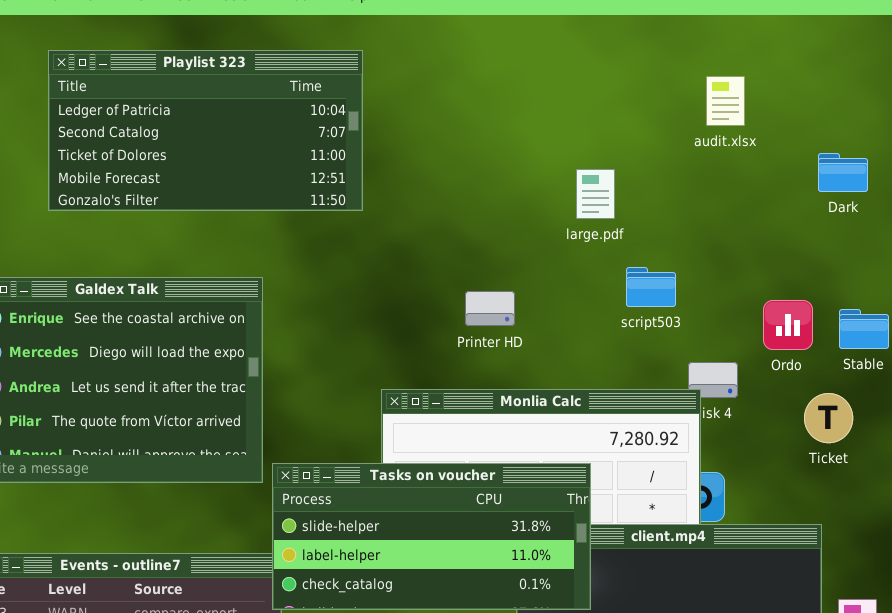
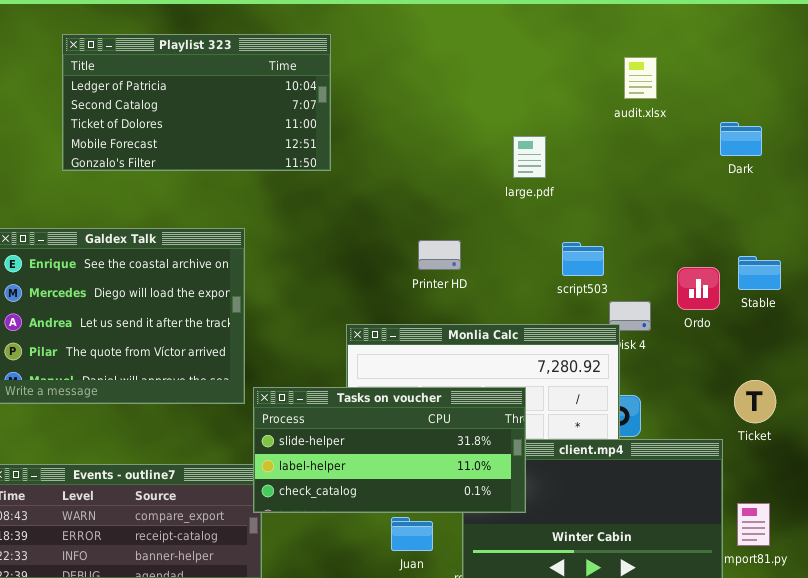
script503: [626,267,676,307] -> [562,242,604,276], moved
Ordo: [763,300,813,350] -> [677,267,720,310], moved
Ticket: [804,393,853,443] -> [734,380,776,423], moved

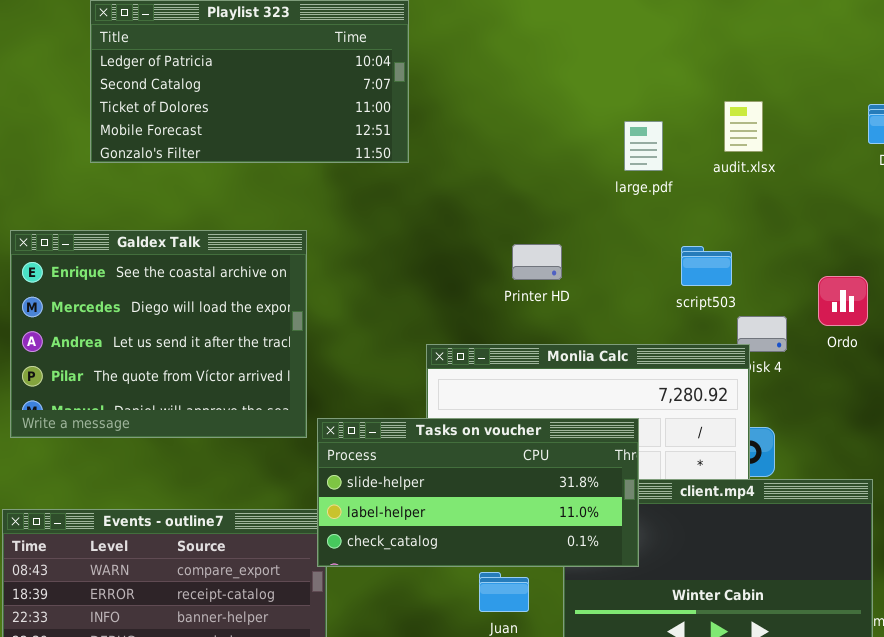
audit.xlsx: [624,57,657,99] -> [724,101,763,152], moved

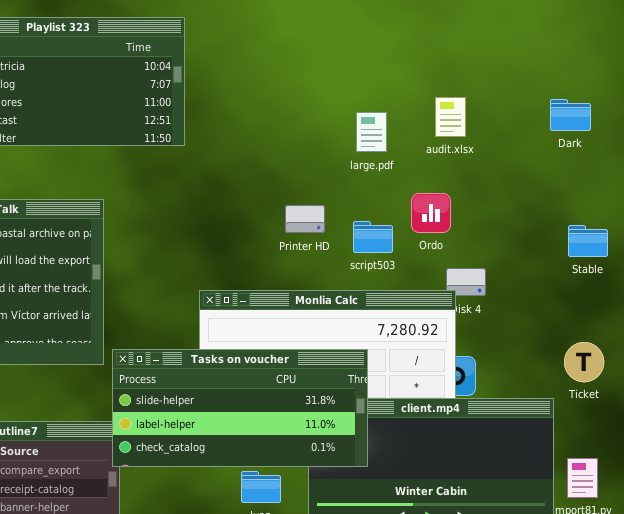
Printer HD: [512,244,562,280] -> [285,205,325,233], moved
script503: [681,246,732,286] -> [353,221,393,253], moved
Ordo: [818,276,868,326] -> [411,193,451,233], moved

